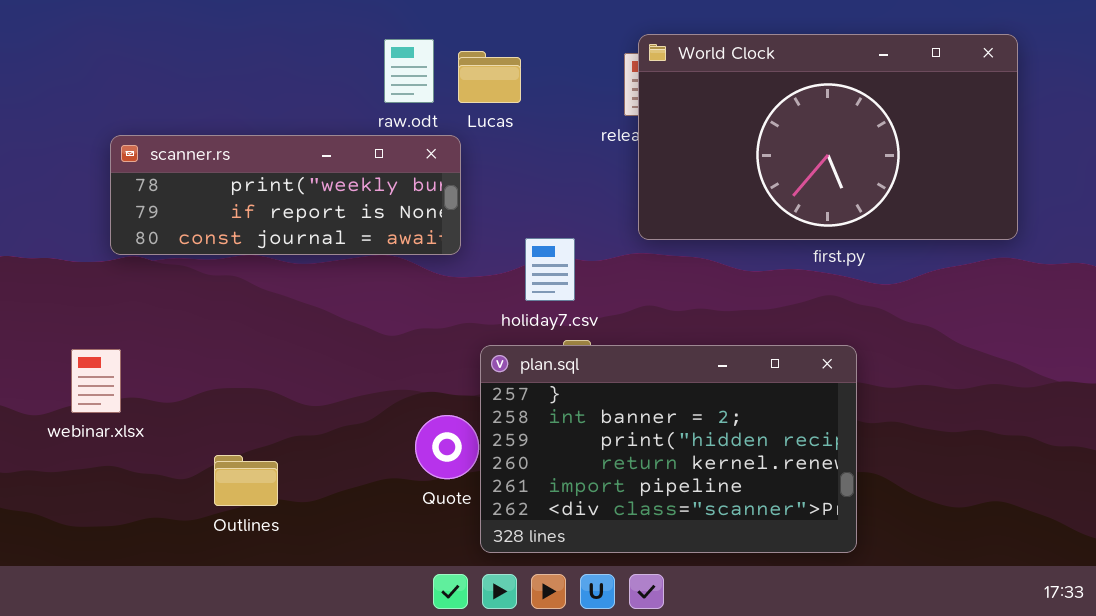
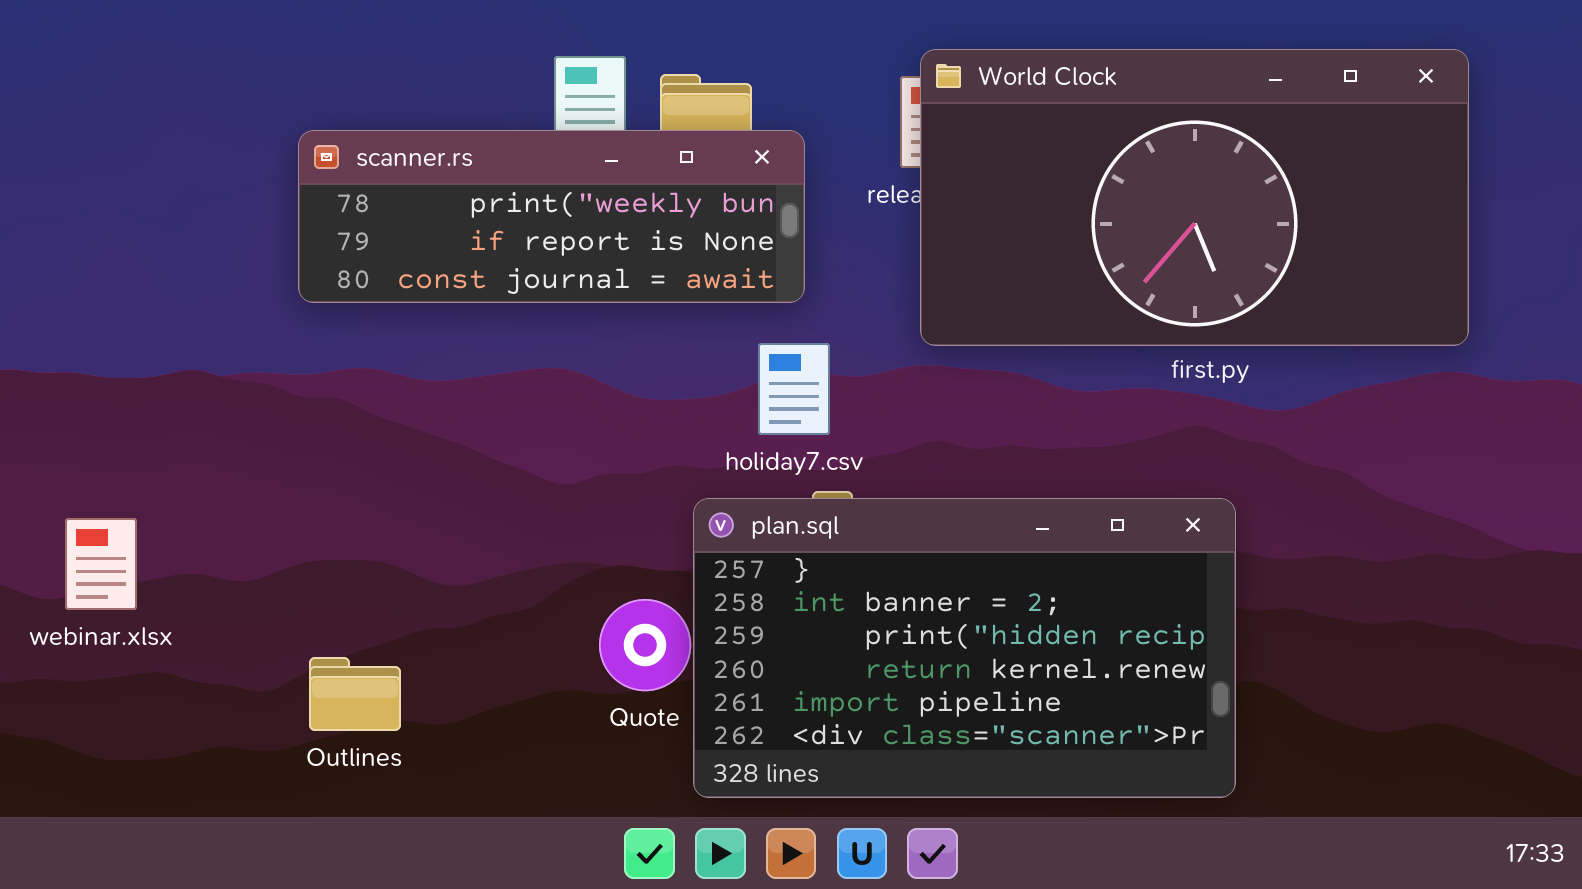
scanner.rs: [110,135,461,255] -> [298,130,805,303], moved
webinar.xlsx: [71,349,121,413] -> [65,518,137,610], moved

